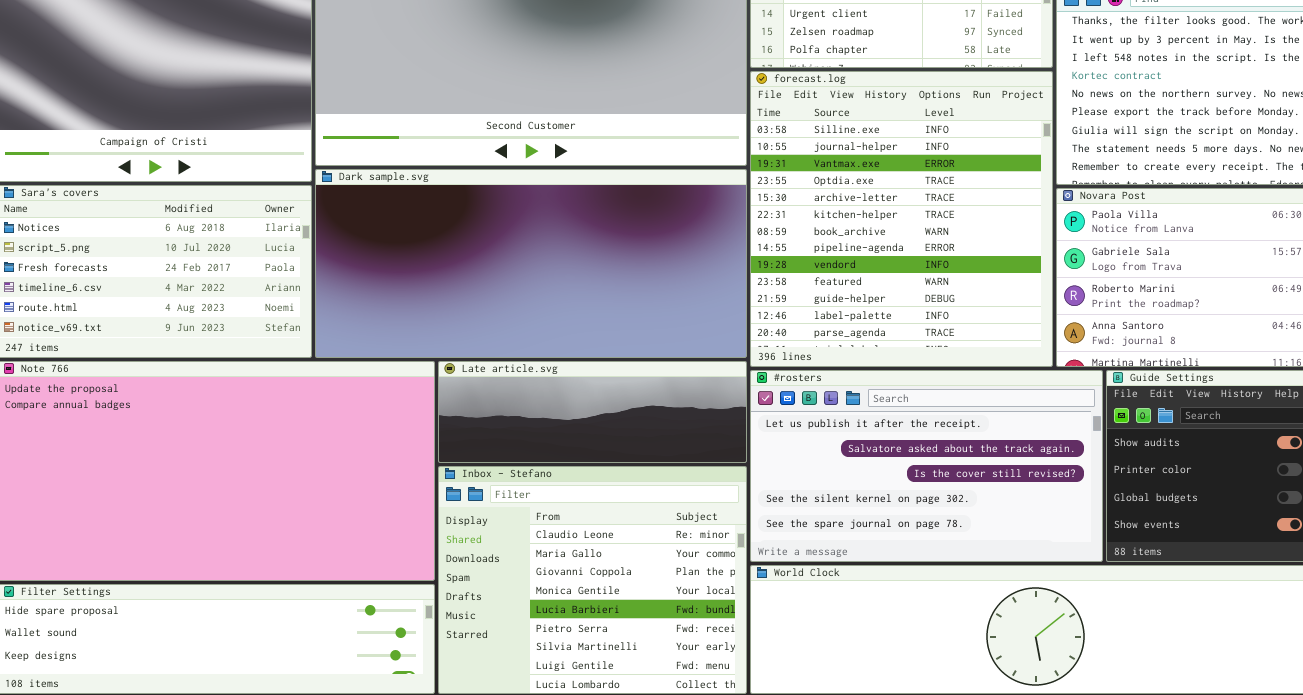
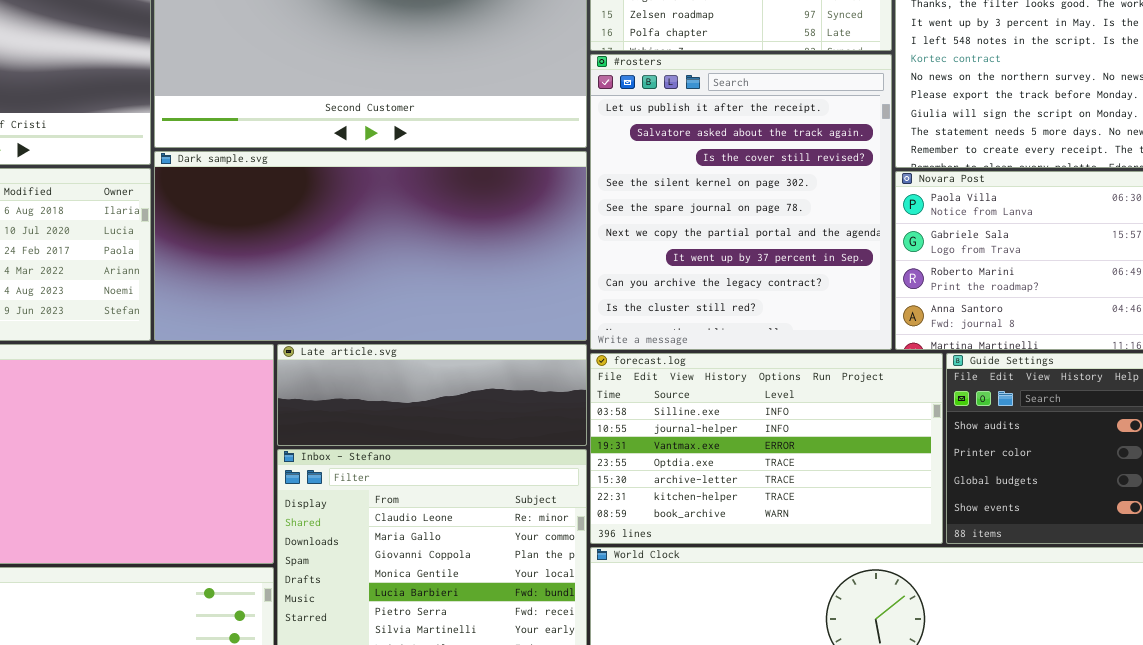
forecast.log: [750,71,1053,367] -> [590,353,943,544], moved, resized
#rosters: [750,370,1103,562] -> [590,54,892,350], moved, resized

